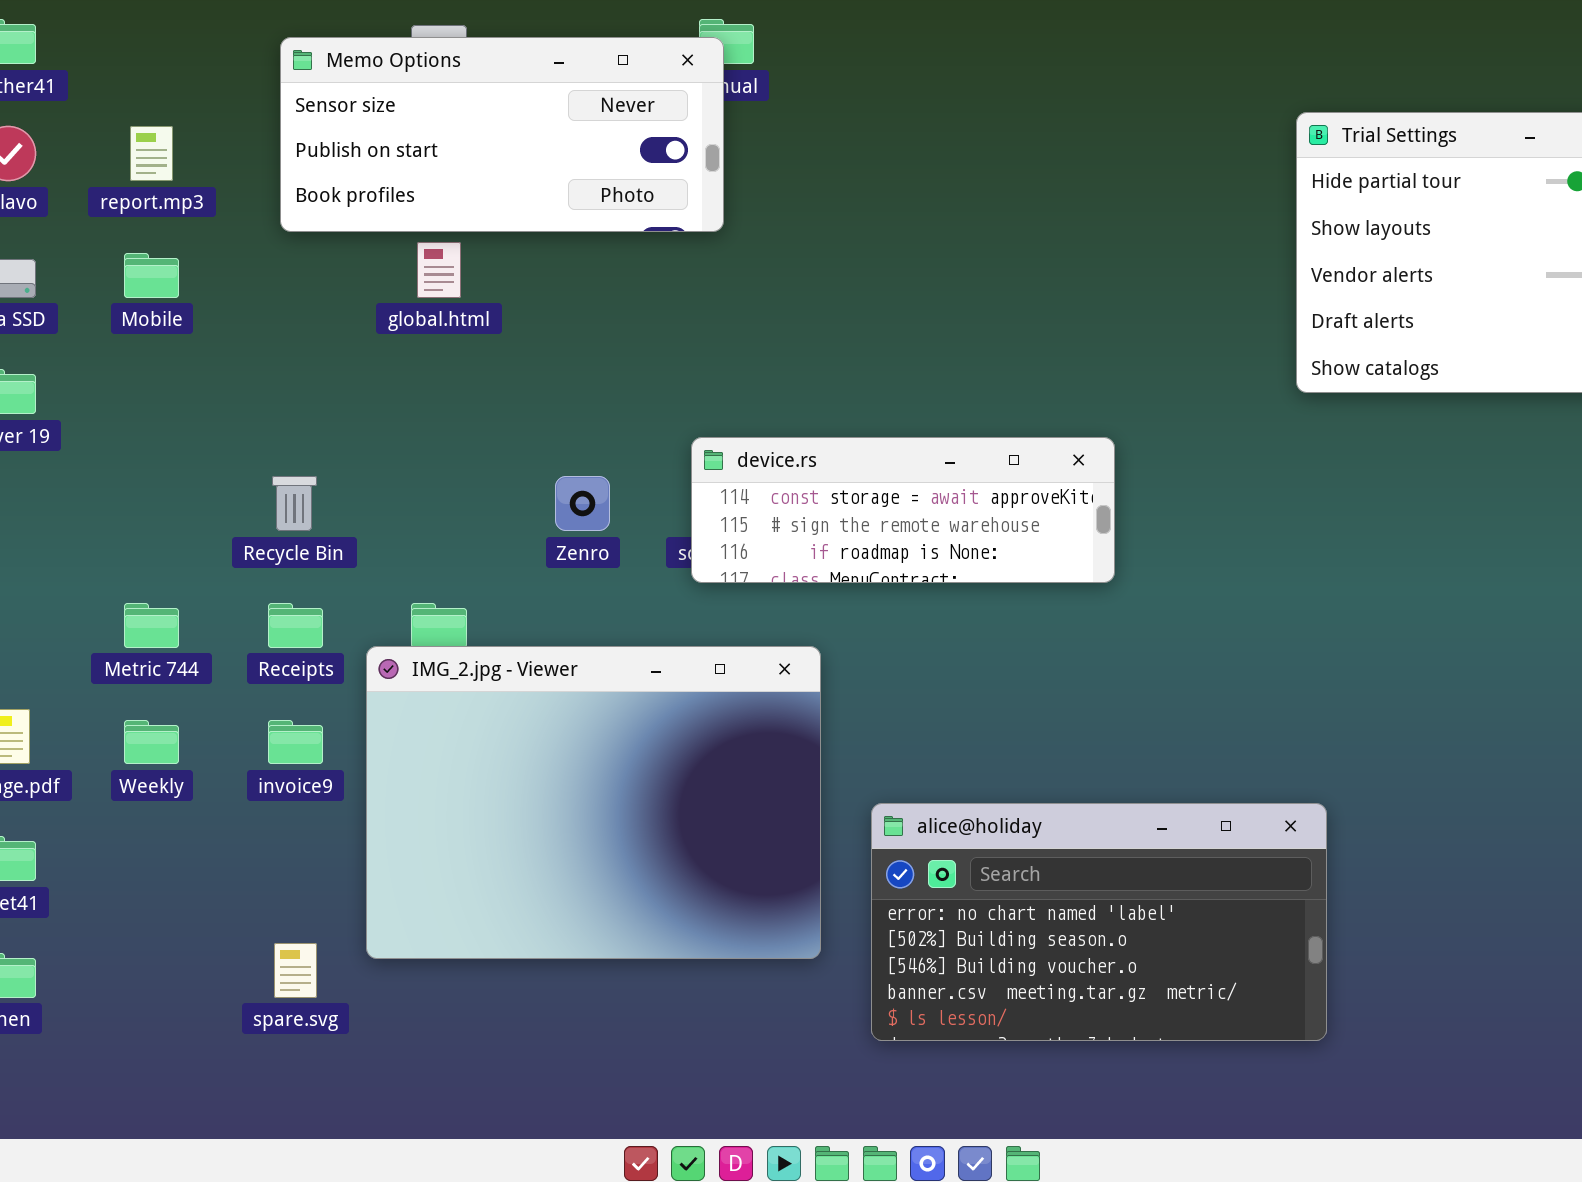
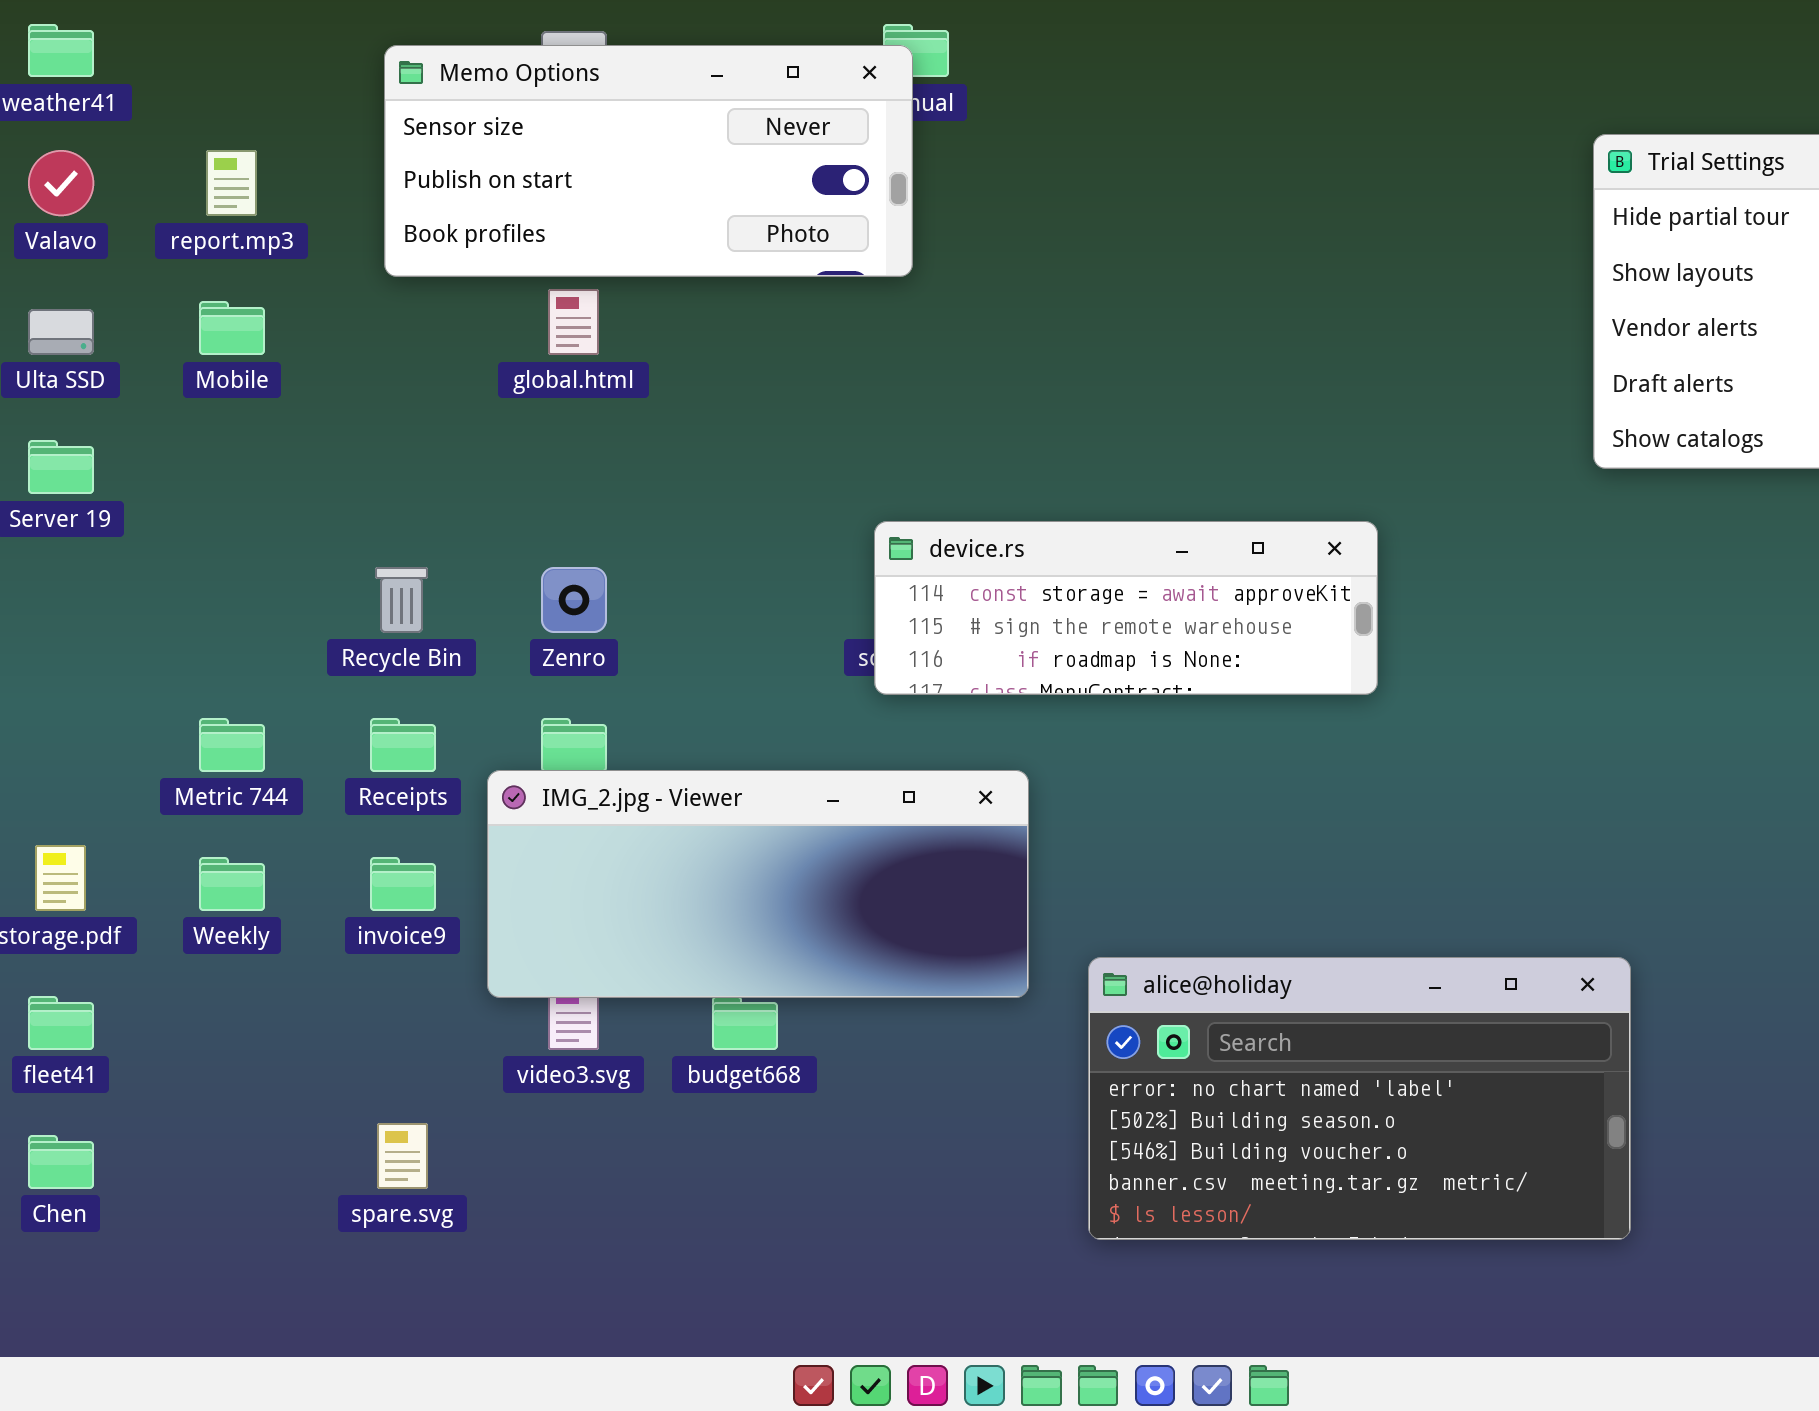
Zenro: [555,476,610,531] -> [541,567,607,633], moved
IMG_2.jpg - Viewer: [366,646,821,959] -> [487,770,1029,998], resized

